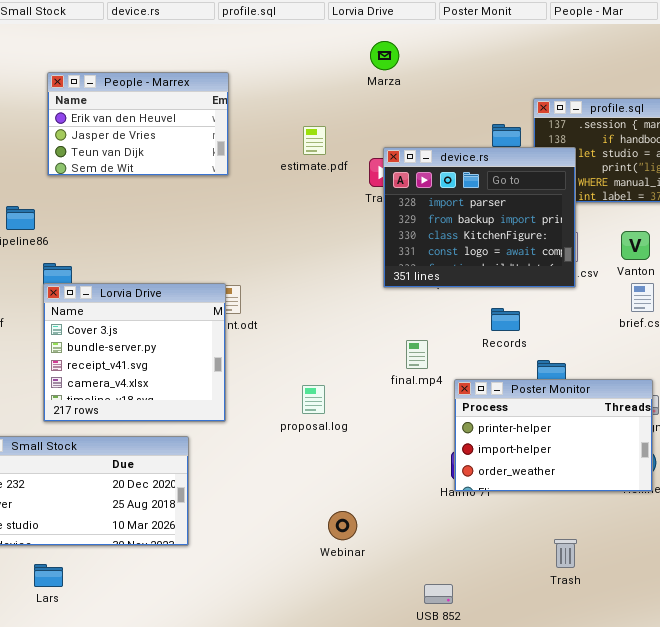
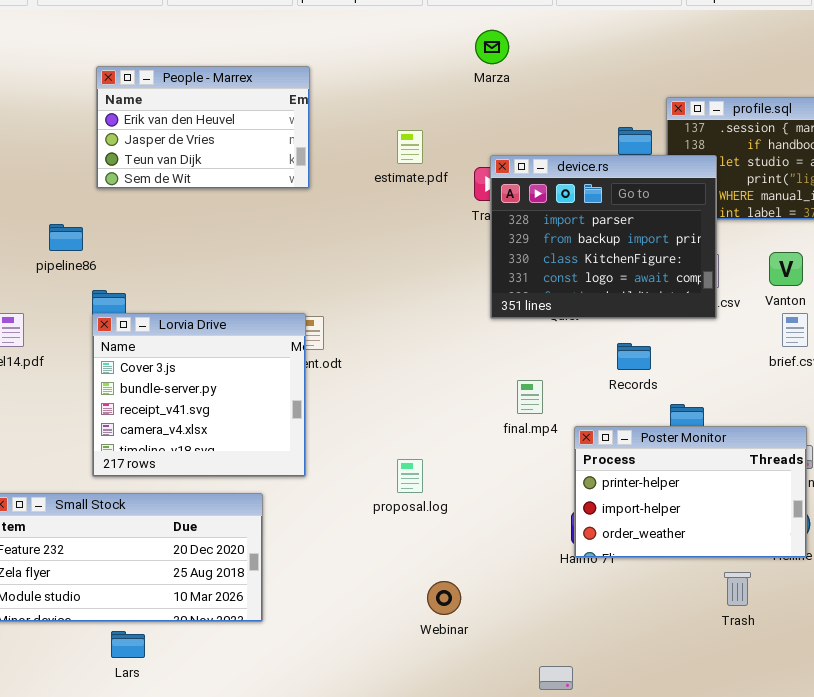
proposal.log: [302,385,325,414] -> [397,459,423,493], moved
Trash: [554,539,577,568] -> [724,572,751,606], moved
Lars: [34,564,63,587] -> [111,631,145,658], moved

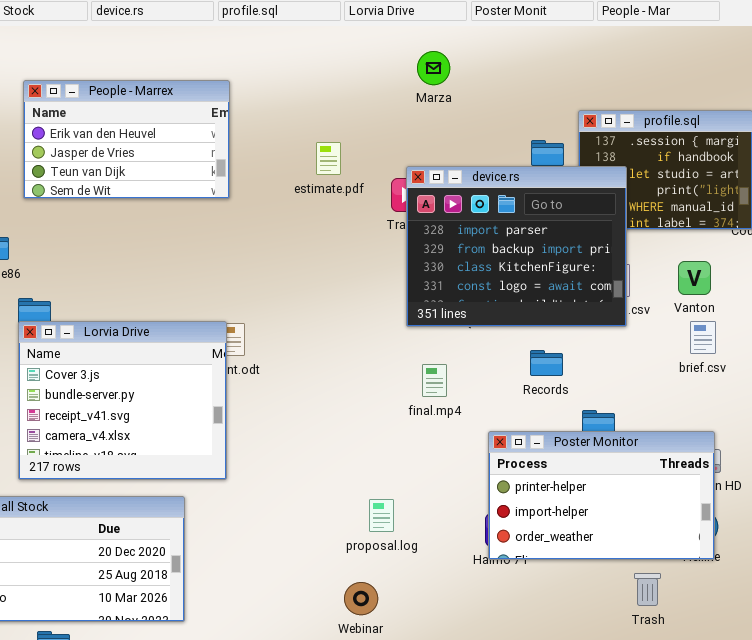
Marza: [475,30,509,64] -> [417,51,450,85], moved
final.mp4: [517,380,543,414] -> [422,364,447,397], moved
proposal.log: [397,459,423,493] -> [369,499,394,532], moved

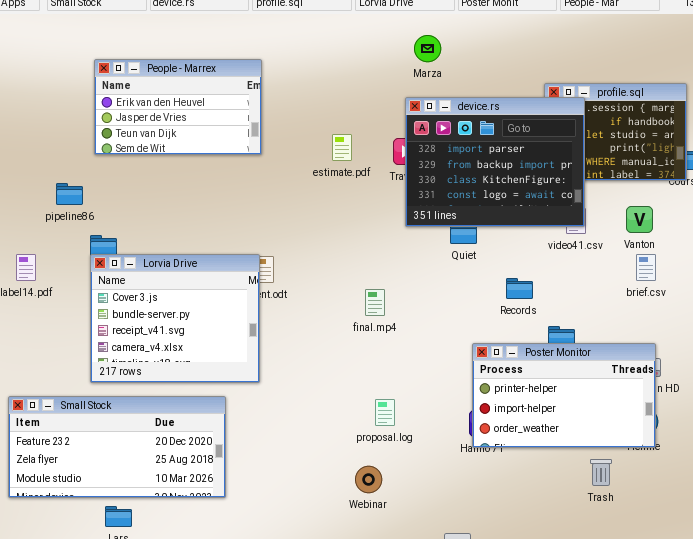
estimate.pdf: [316,142,341,175] -> [332,134,352,161], moved
device.rs: [406,166,627,327] -> [405,97,585,227], moved
final.mp4: [422,364,447,397] -> [365,289,385,316], moved

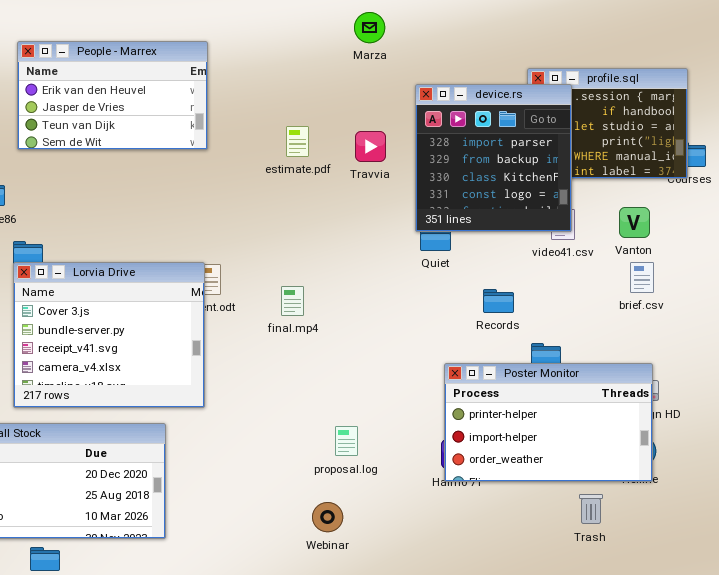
Marza: [414,35,441,62] -> [354,12,385,43], moved
device.rs: [405,97,585,227] -> [415,84,572,232], resized
final.mp4: [365,289,385,316] -> [281,286,304,316], moved

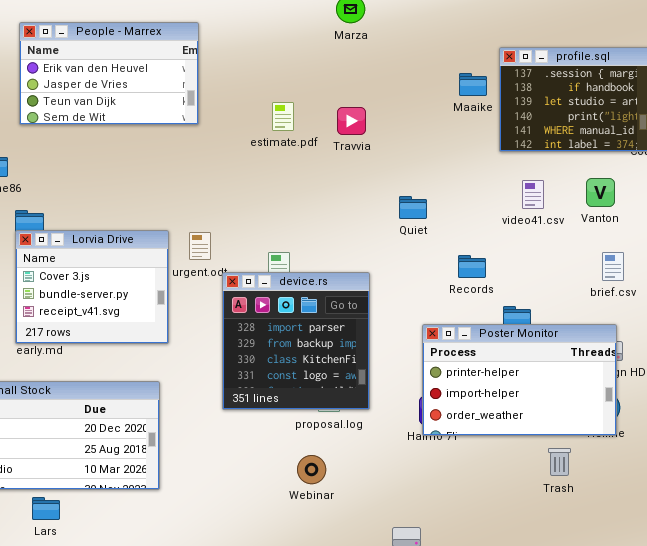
device.rs: [415,84,572,232] -> [222,272,370,410], moved
Lorvia Drive: [13,262,205,408] -> [15,230,169,344], resized
brief.csv: [630,262,654,293] -> [602,252,624,281], moved

